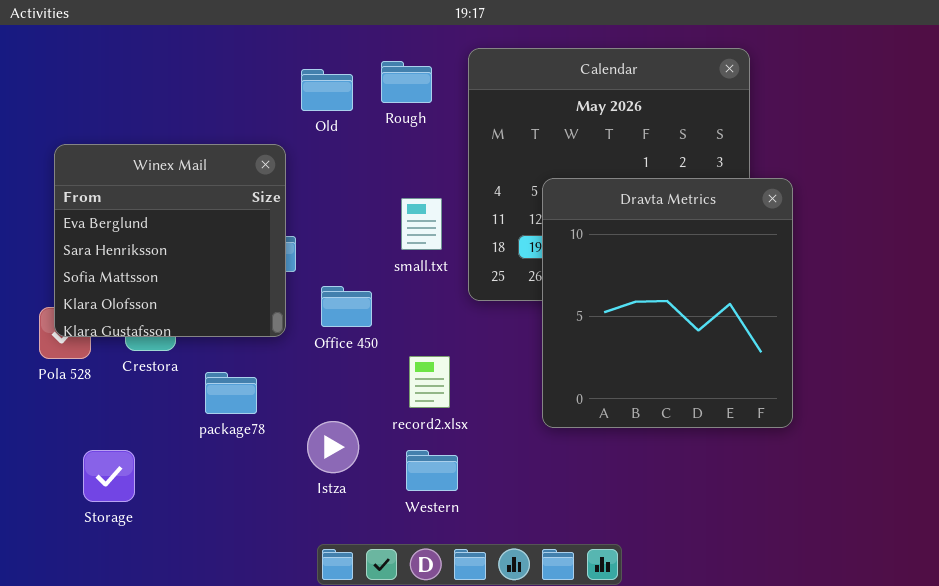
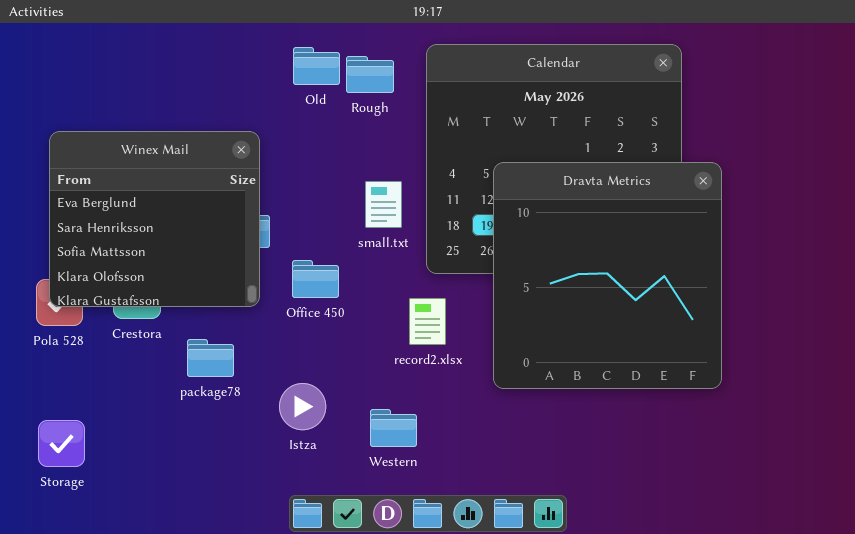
Old: [301,69,353,111] -> [293,47,340,85], moved
record2.xlsx: [409,356,450,408] -> [409,298,446,345], moved
Storage: [83,450,135,502] -> [38,420,85,467], moved

